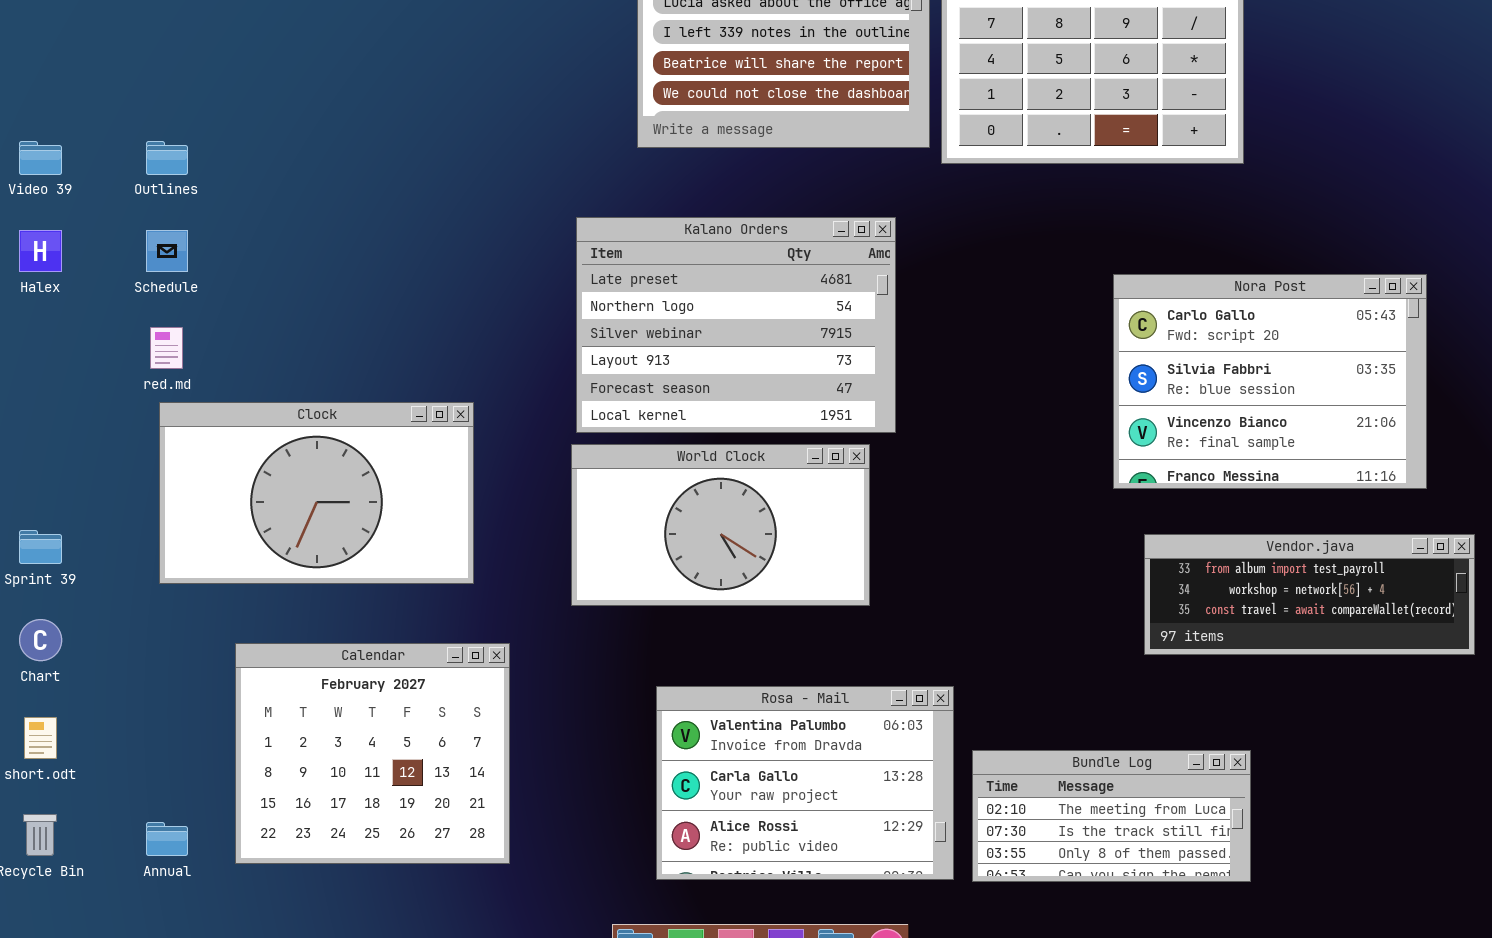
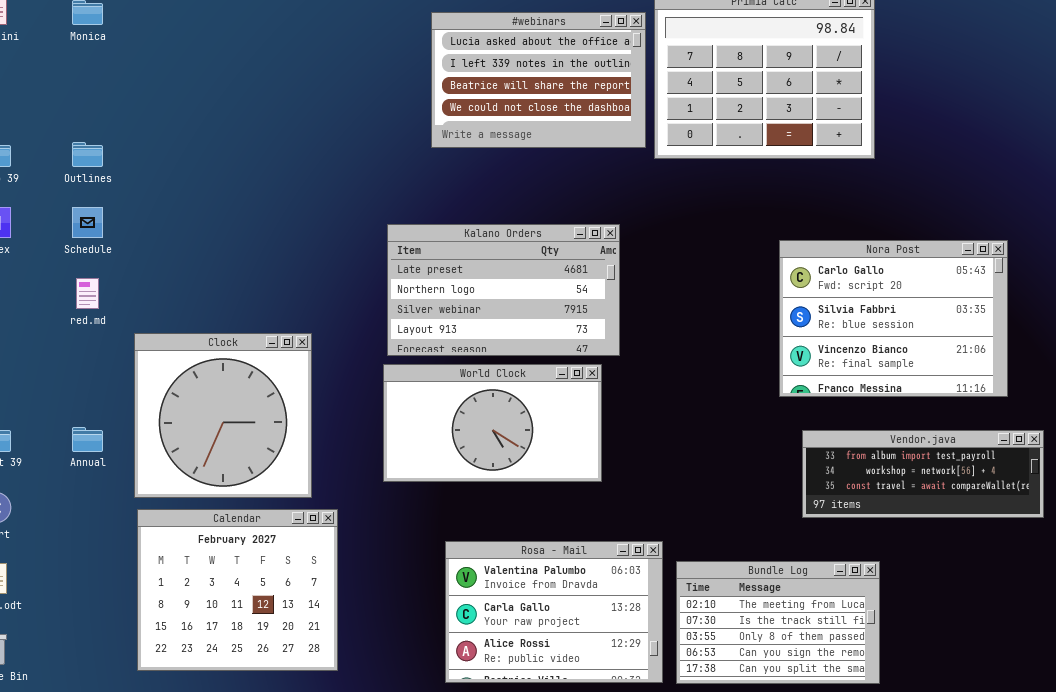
Kalano Orders: [576,217,896,433] -> [387,224,620,356], resized
Clock: [159,402,474,584] -> [134,333,312,498], resized
Bundle Log: [972,750,1251,882] -> [676,561,880,684], resized
Annual: [146,822,188,856] -> [72,427,103,452], moved

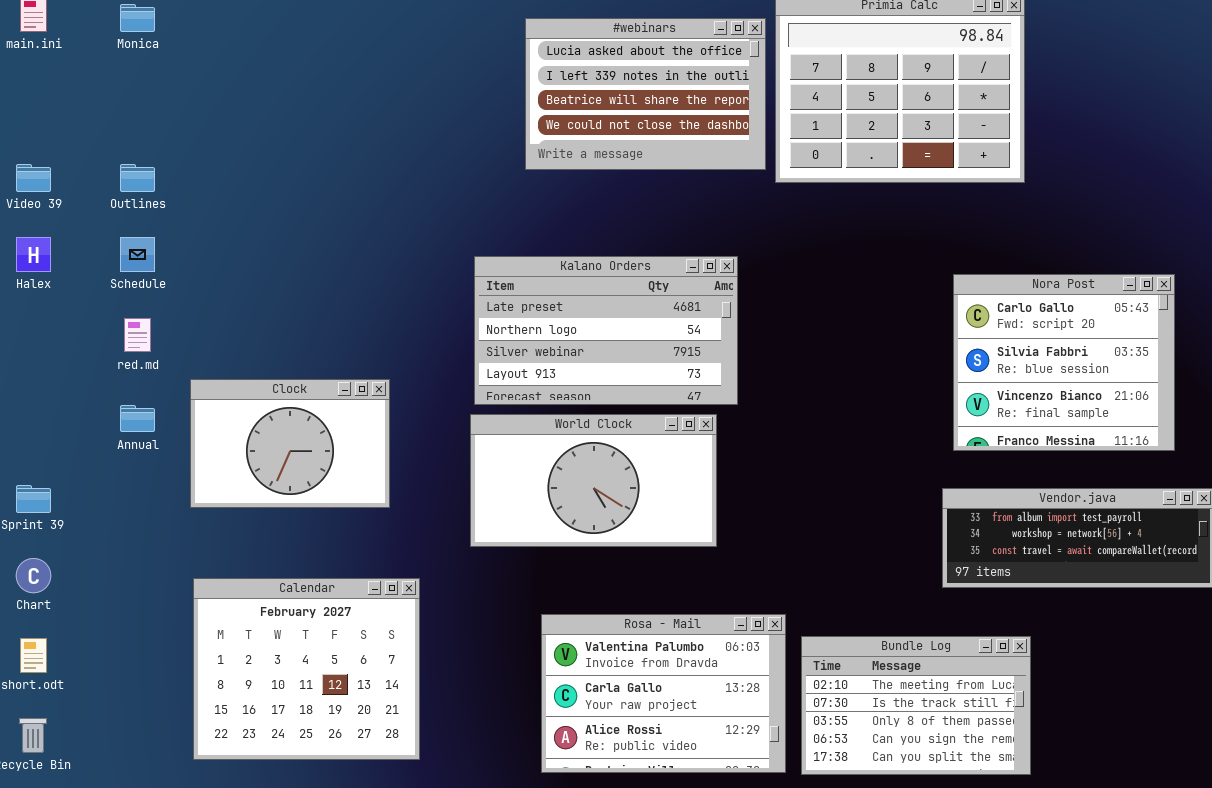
Nora Post: [779,240,1008,397] -> [953,274,1175,451], resized
Clock: [134,333,312,498] -> [190,379,390,508], resized
Annual: [72,427,103,452] -> [120,405,155,432], moved

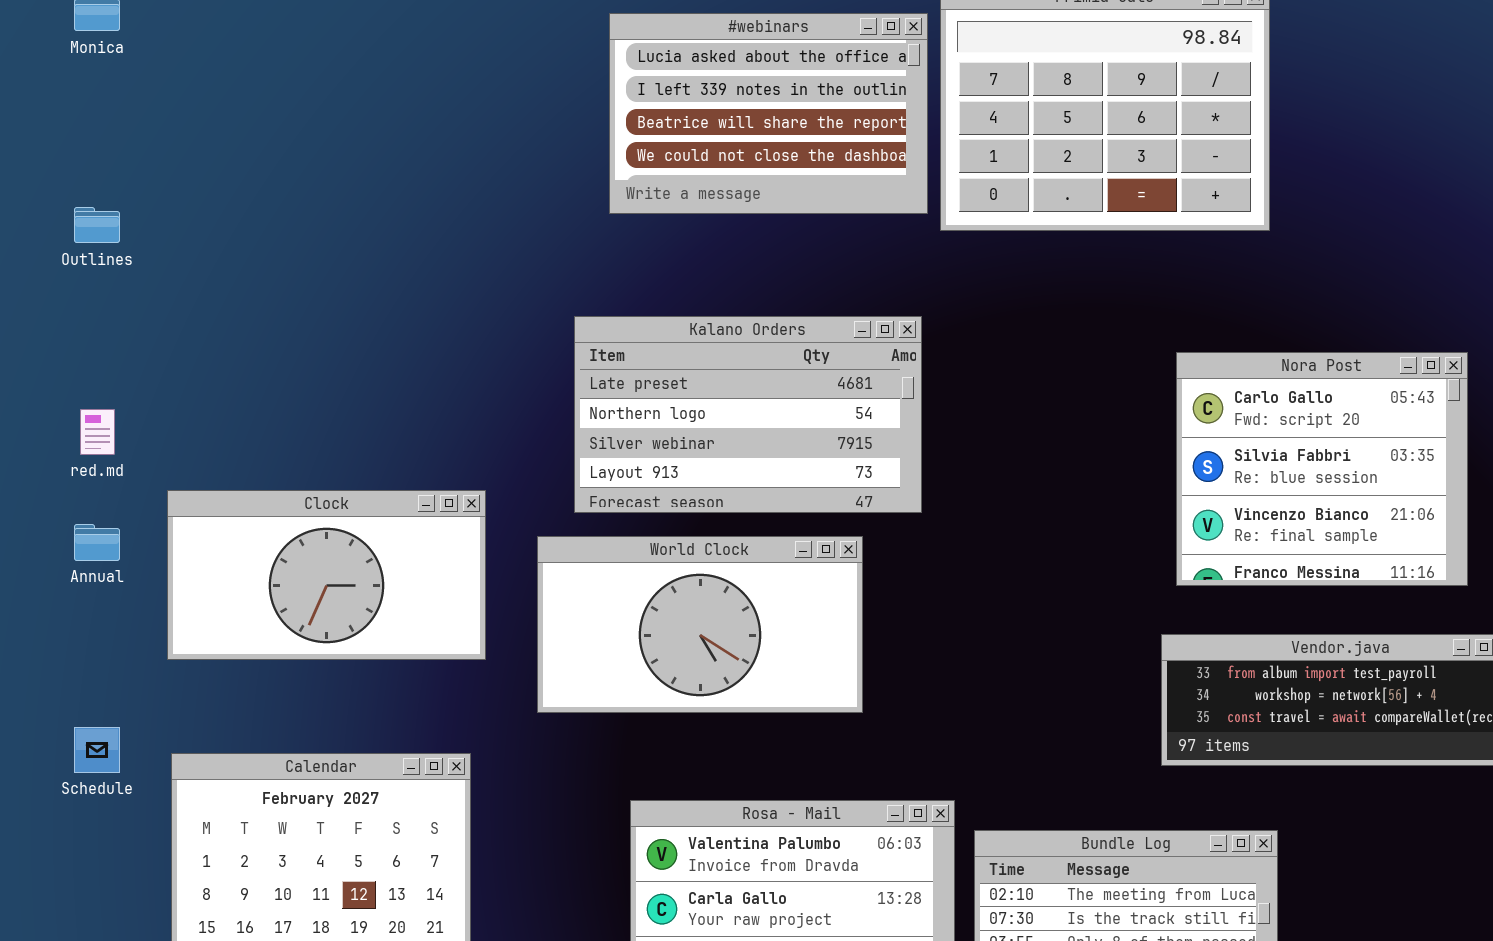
Schedule: [120,237,155,272] -> [74,727,120,773], moved
Kalano Orders: [474,256,738,405] -> [574,316,922,513], moved
Clock: [190,379,390,508] -> [167,490,486,660], resized

